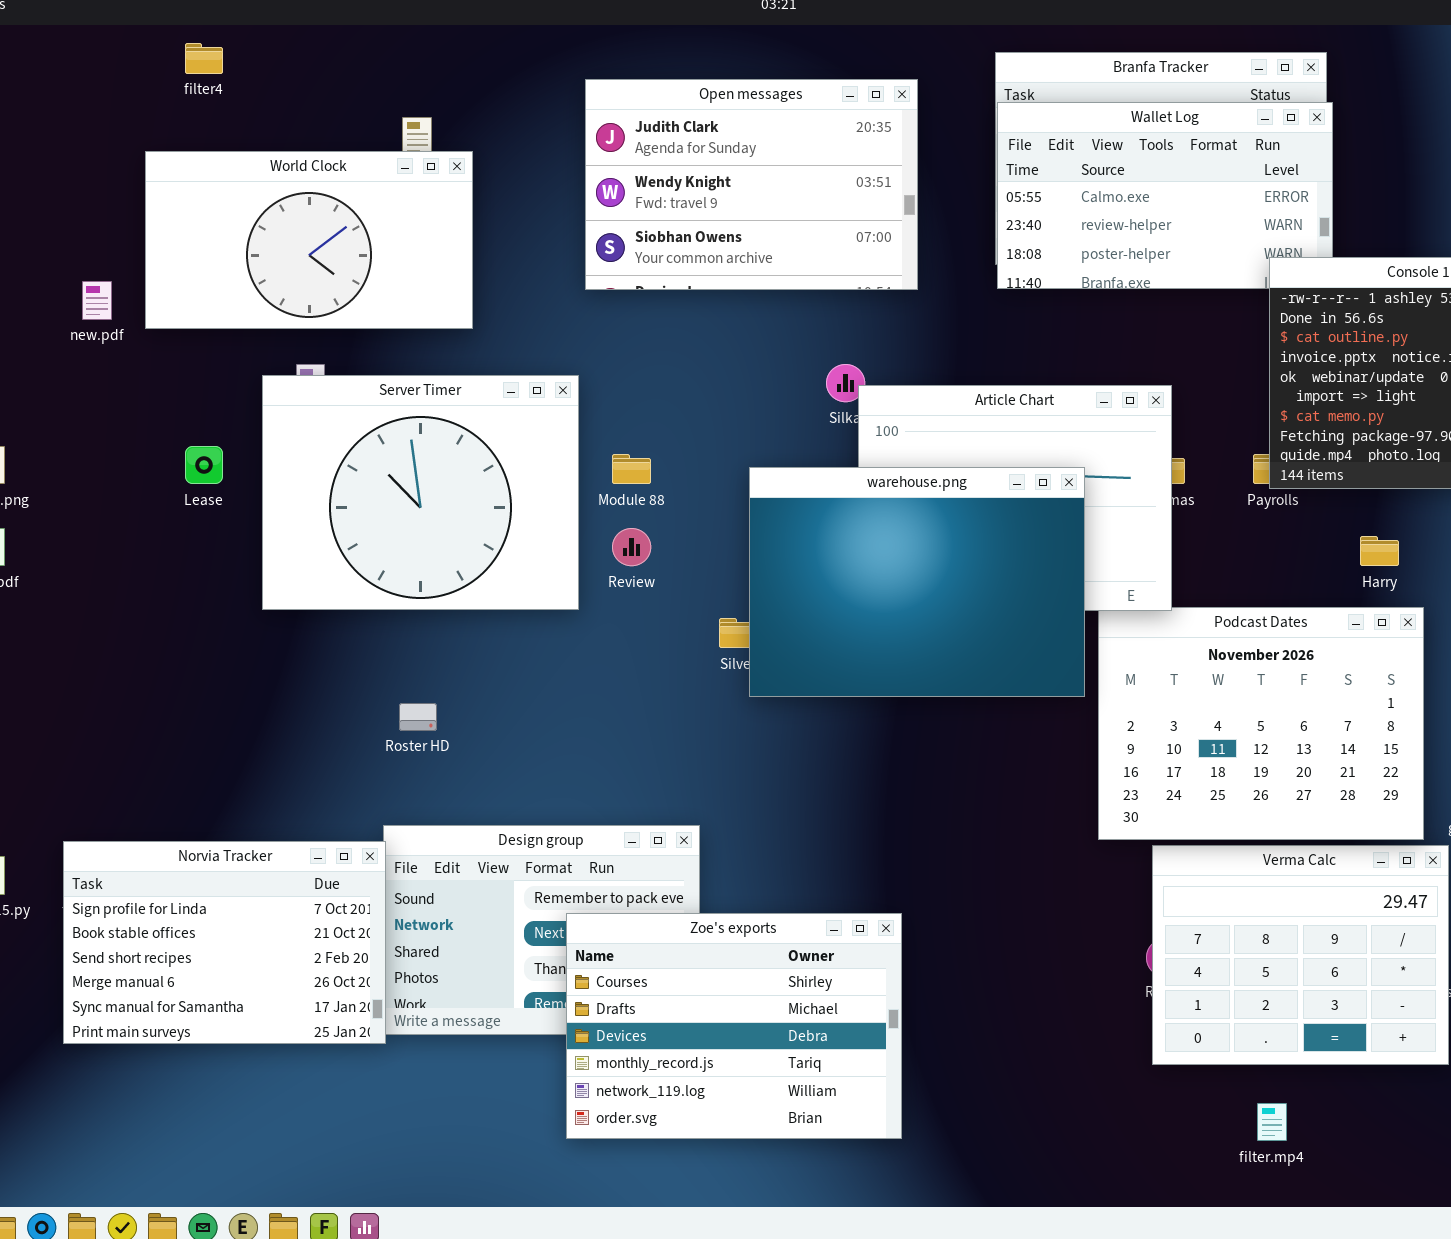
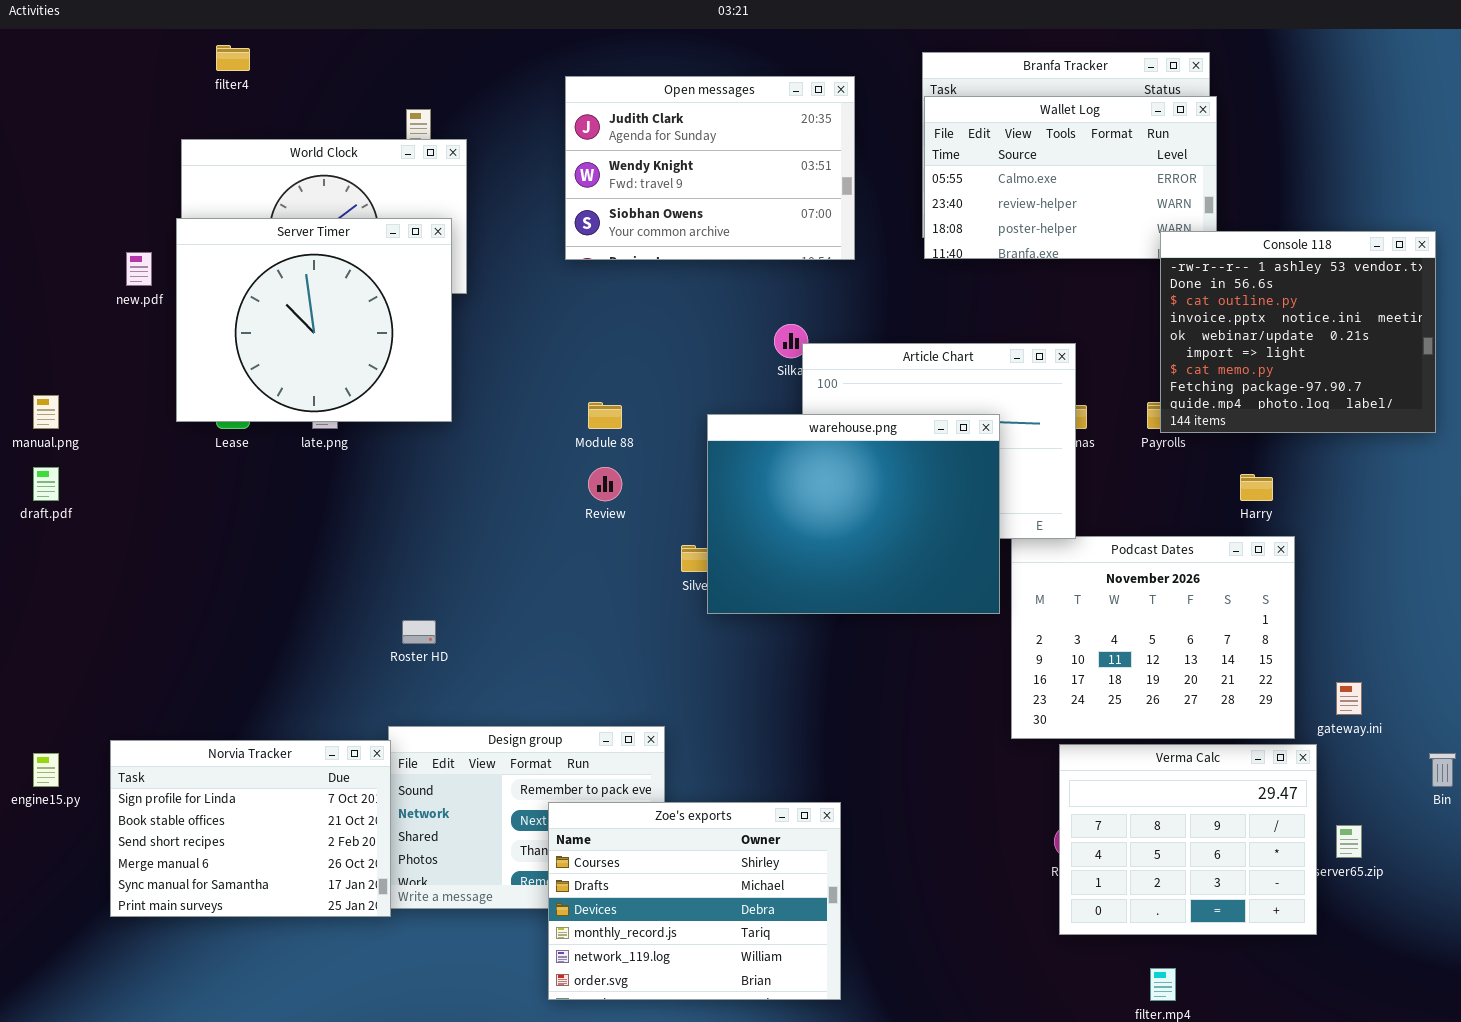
Server Timer: [262,375,579,610] -> [176,218,452,422], moved

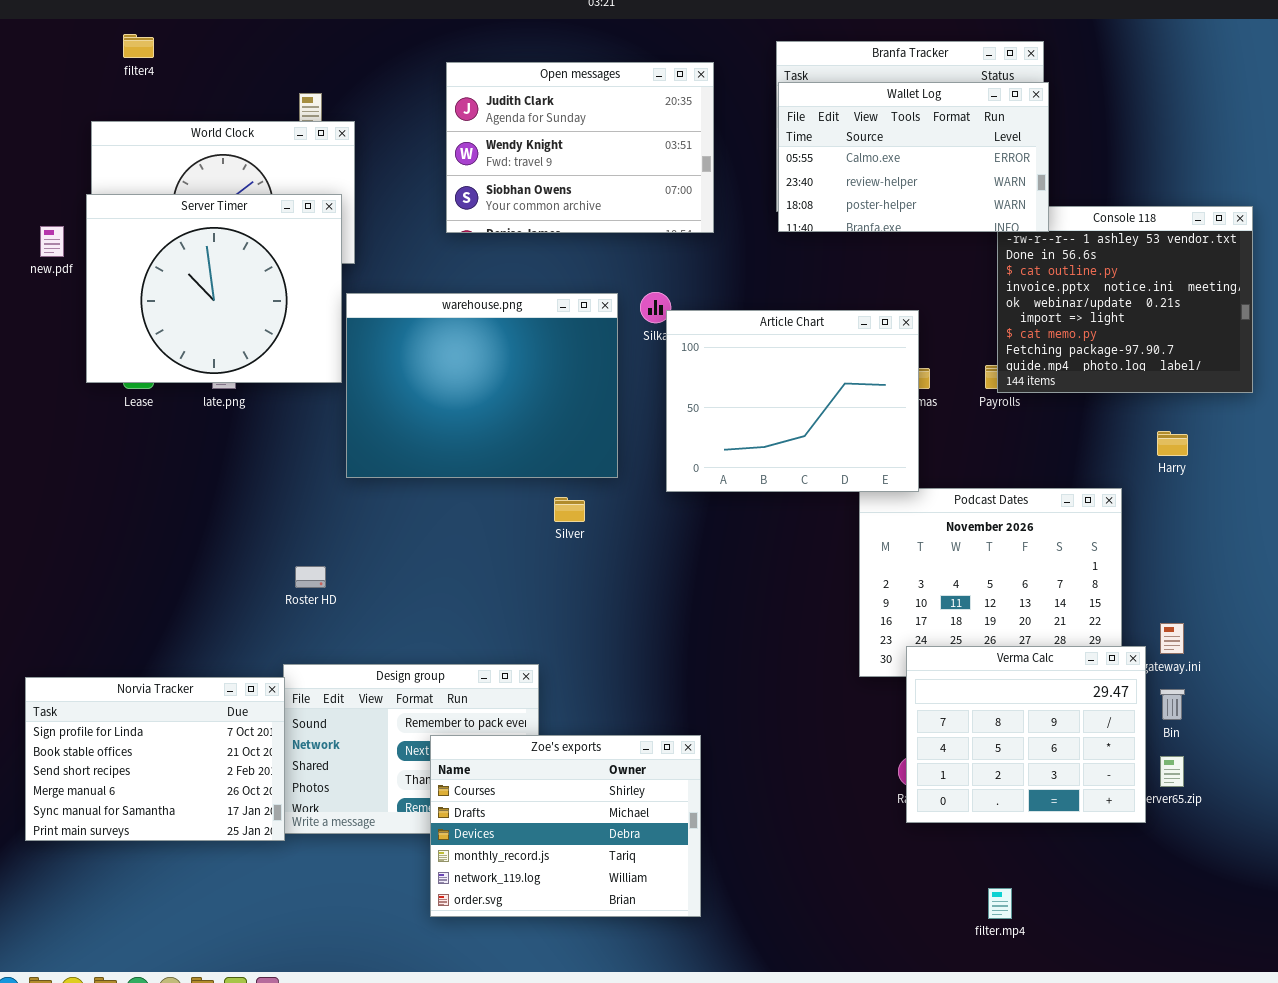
Wallet Log: [924,96,1217,259] -> [778,82,1049,232], raised
warehouse.png: [707,414,1000,614] -> [346,293,618,478], moved
Harry: [1240,474,1273,501] -> [1157,431,1188,456], moved
Verma Calc: [1059,744,1317,935] -> [906,646,1146,823], moved
Bin: [1429,753,1456,787] -> [1160,689,1185,720], moved

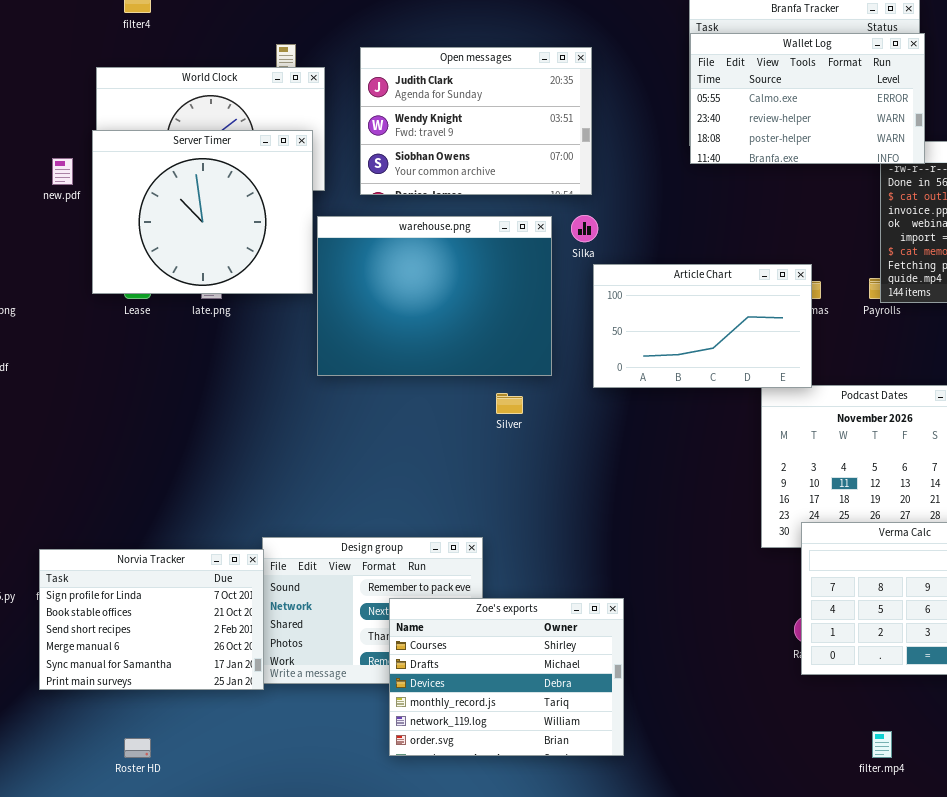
Open messages: [446,62,714,233] -> [360,47,592,195], moved
Article Chart: [666,310,919,492] -> [593,264,812,388], resized
Roster HD: [295,566,326,588] -> [124,738,151,758], moved

